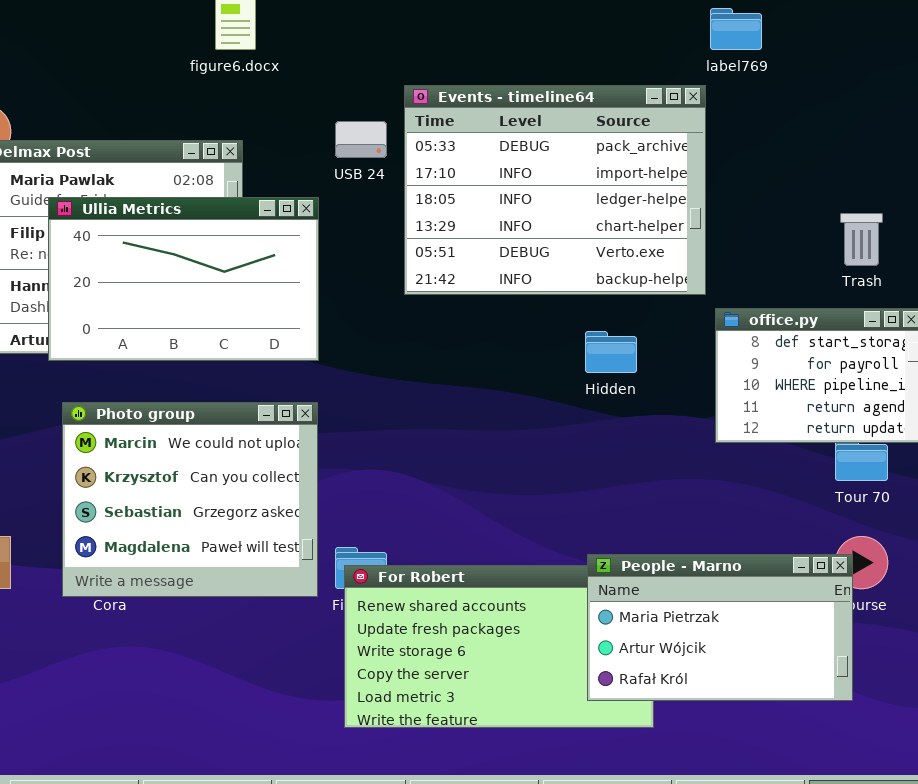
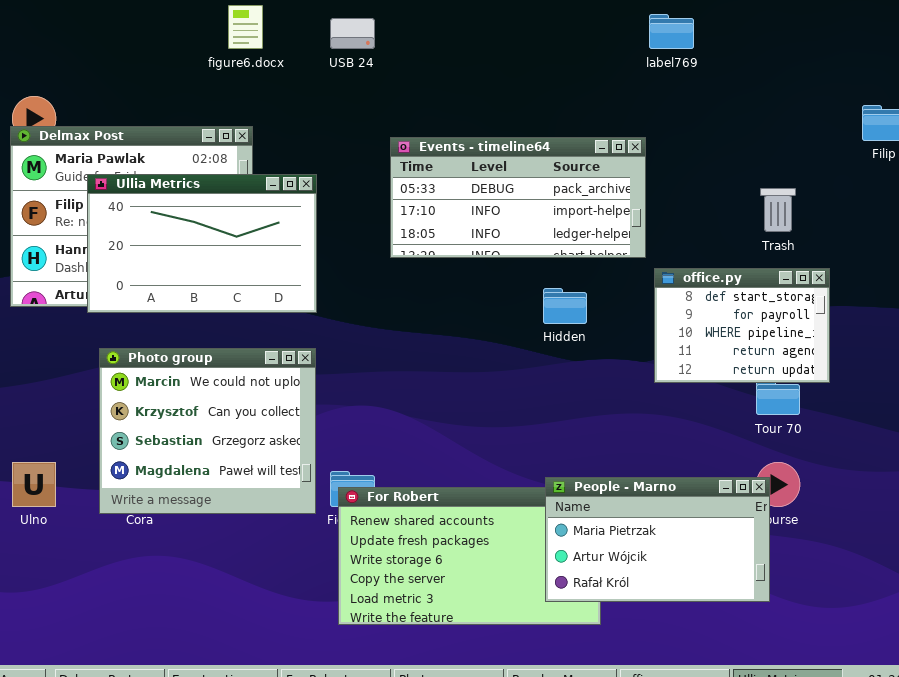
Events - timeline64: [404,85,706,295] -> [390,137,646,258], resized
USB 24: [335,121,387,158] -> [330,18,375,49], moved

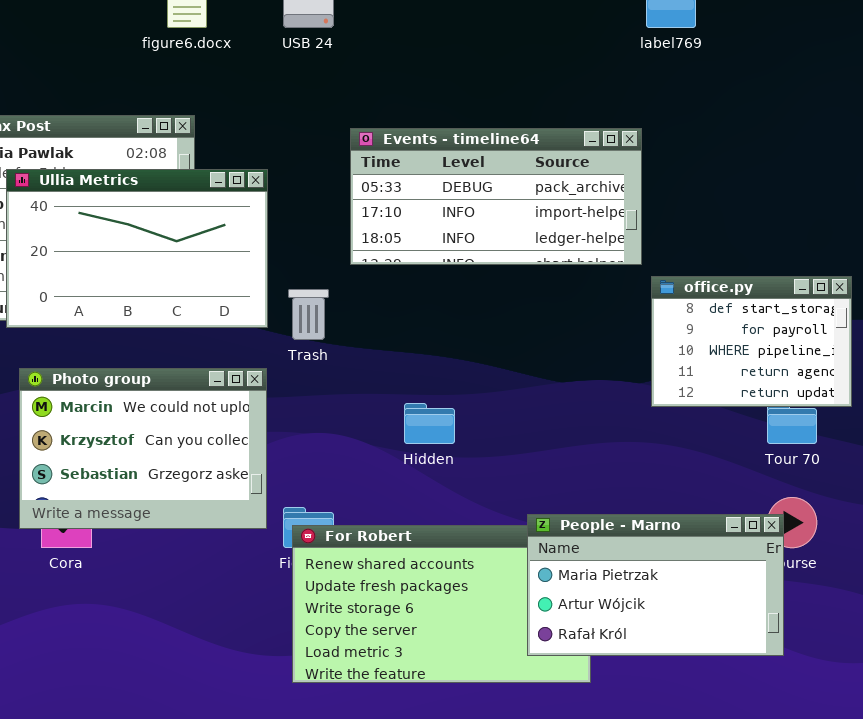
Trash: [760,188,796,232] -> [288,289,329,340], moved
Hidden: [543,288,587,324] -> [404,403,455,444], moved
Photo group: [99,348,316,514] -> [19,368,267,529], resized

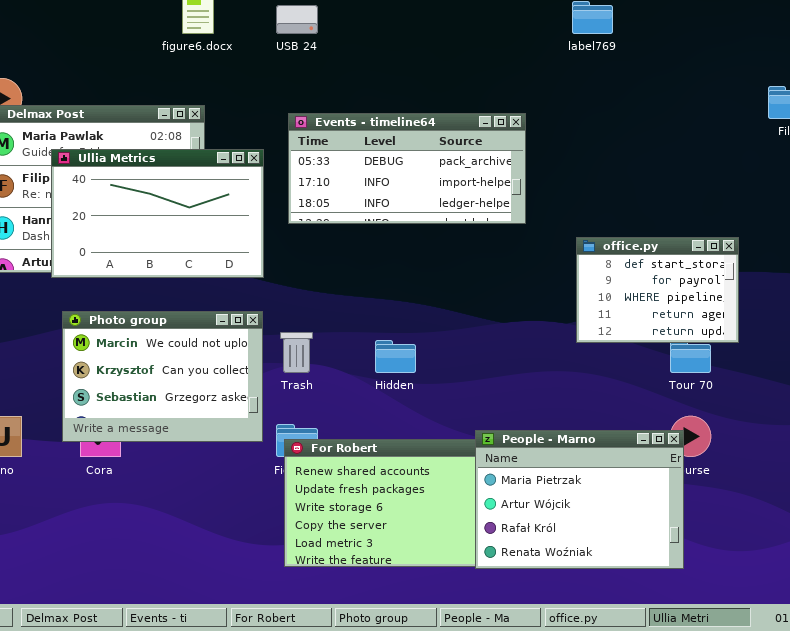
Events - timeline64: [350,128,642,265] -> [288,113,526,224], moved
Trash: [288,289,329,340] -> [280,332,313,373], moved
People - Marno: [527,514,784,656] -> [475,430,684,569], resized

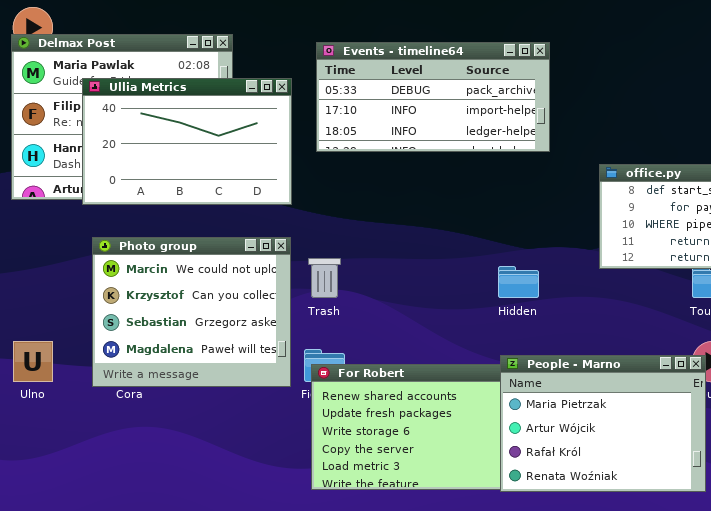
Photo group: [62,311,263,442] -> [92,237,291,387], resized
Hidden: [375,340,416,373] -> [498,266,539,298], moved

